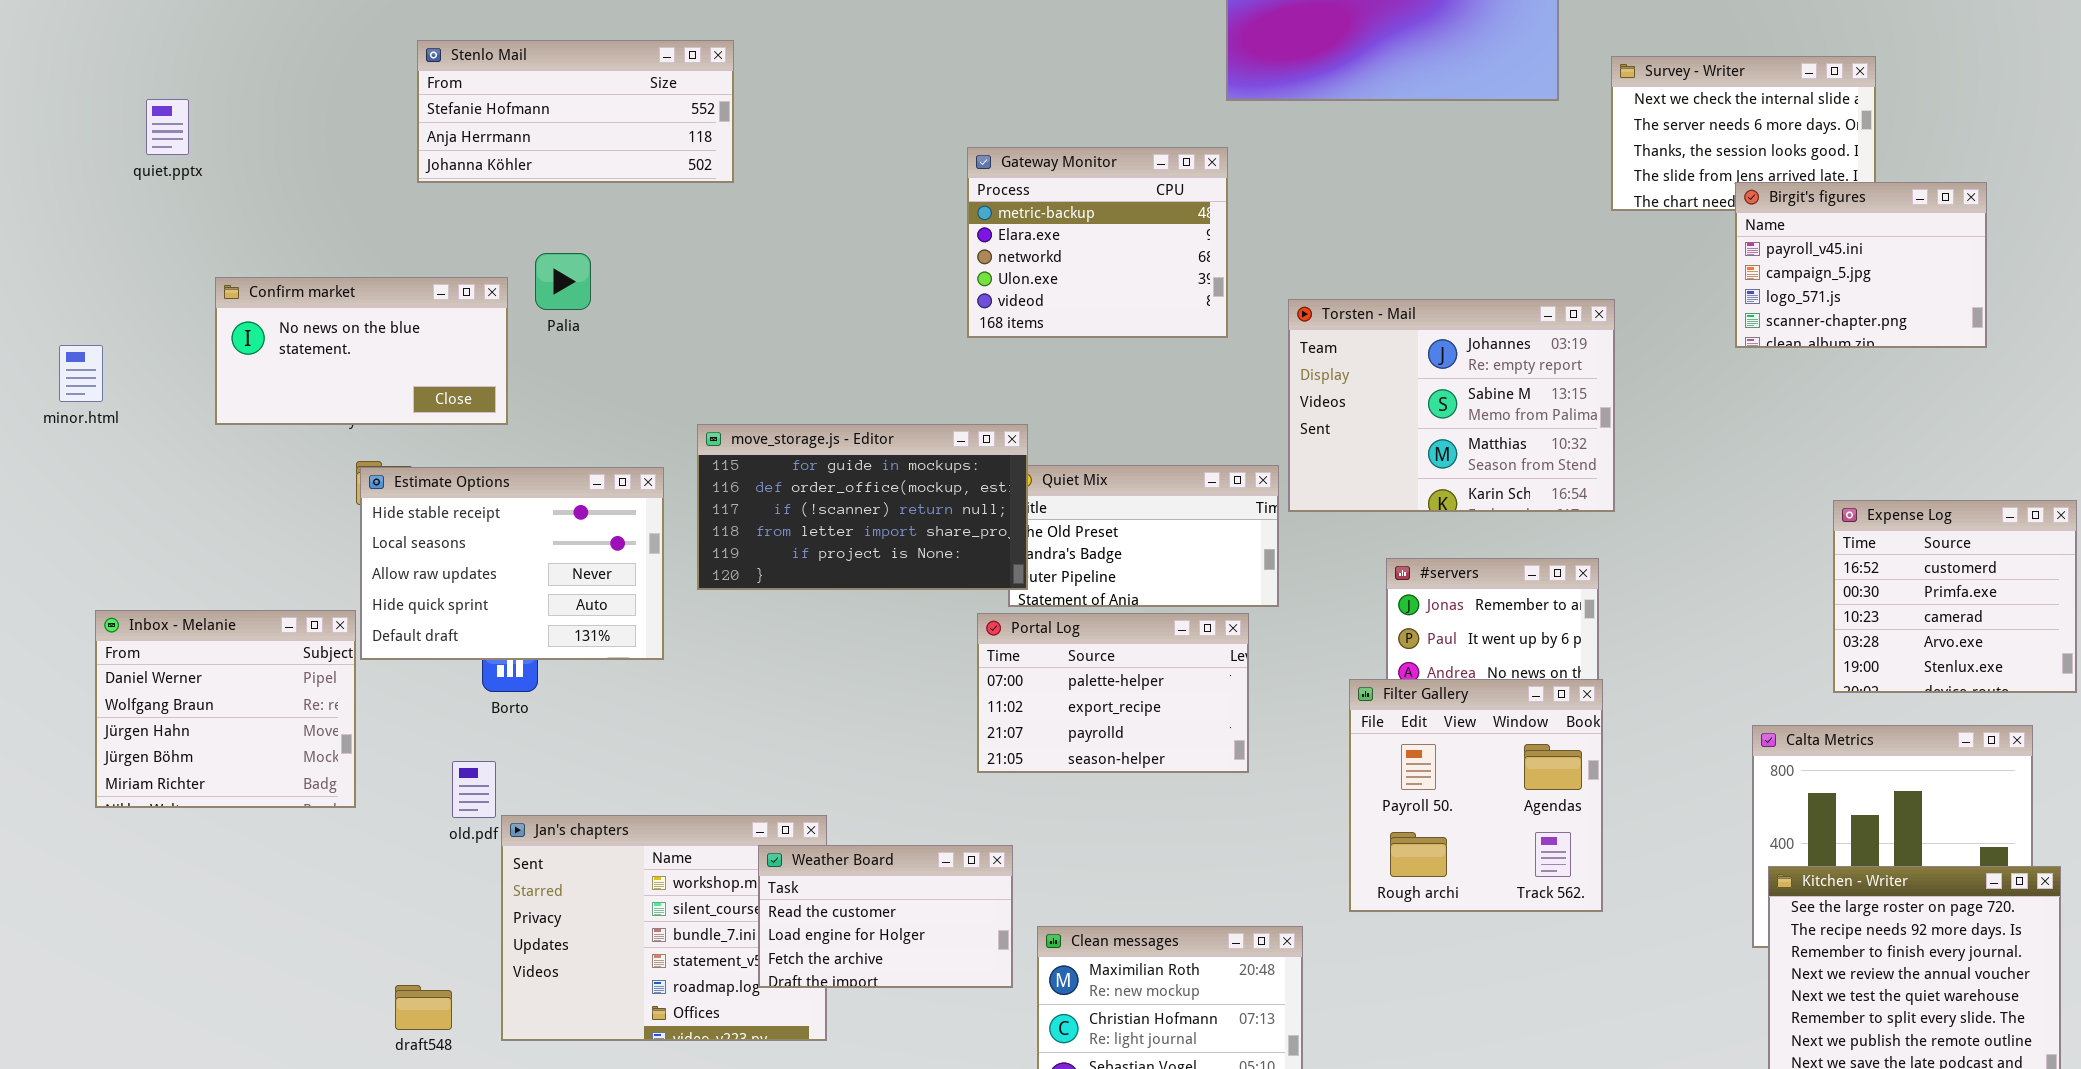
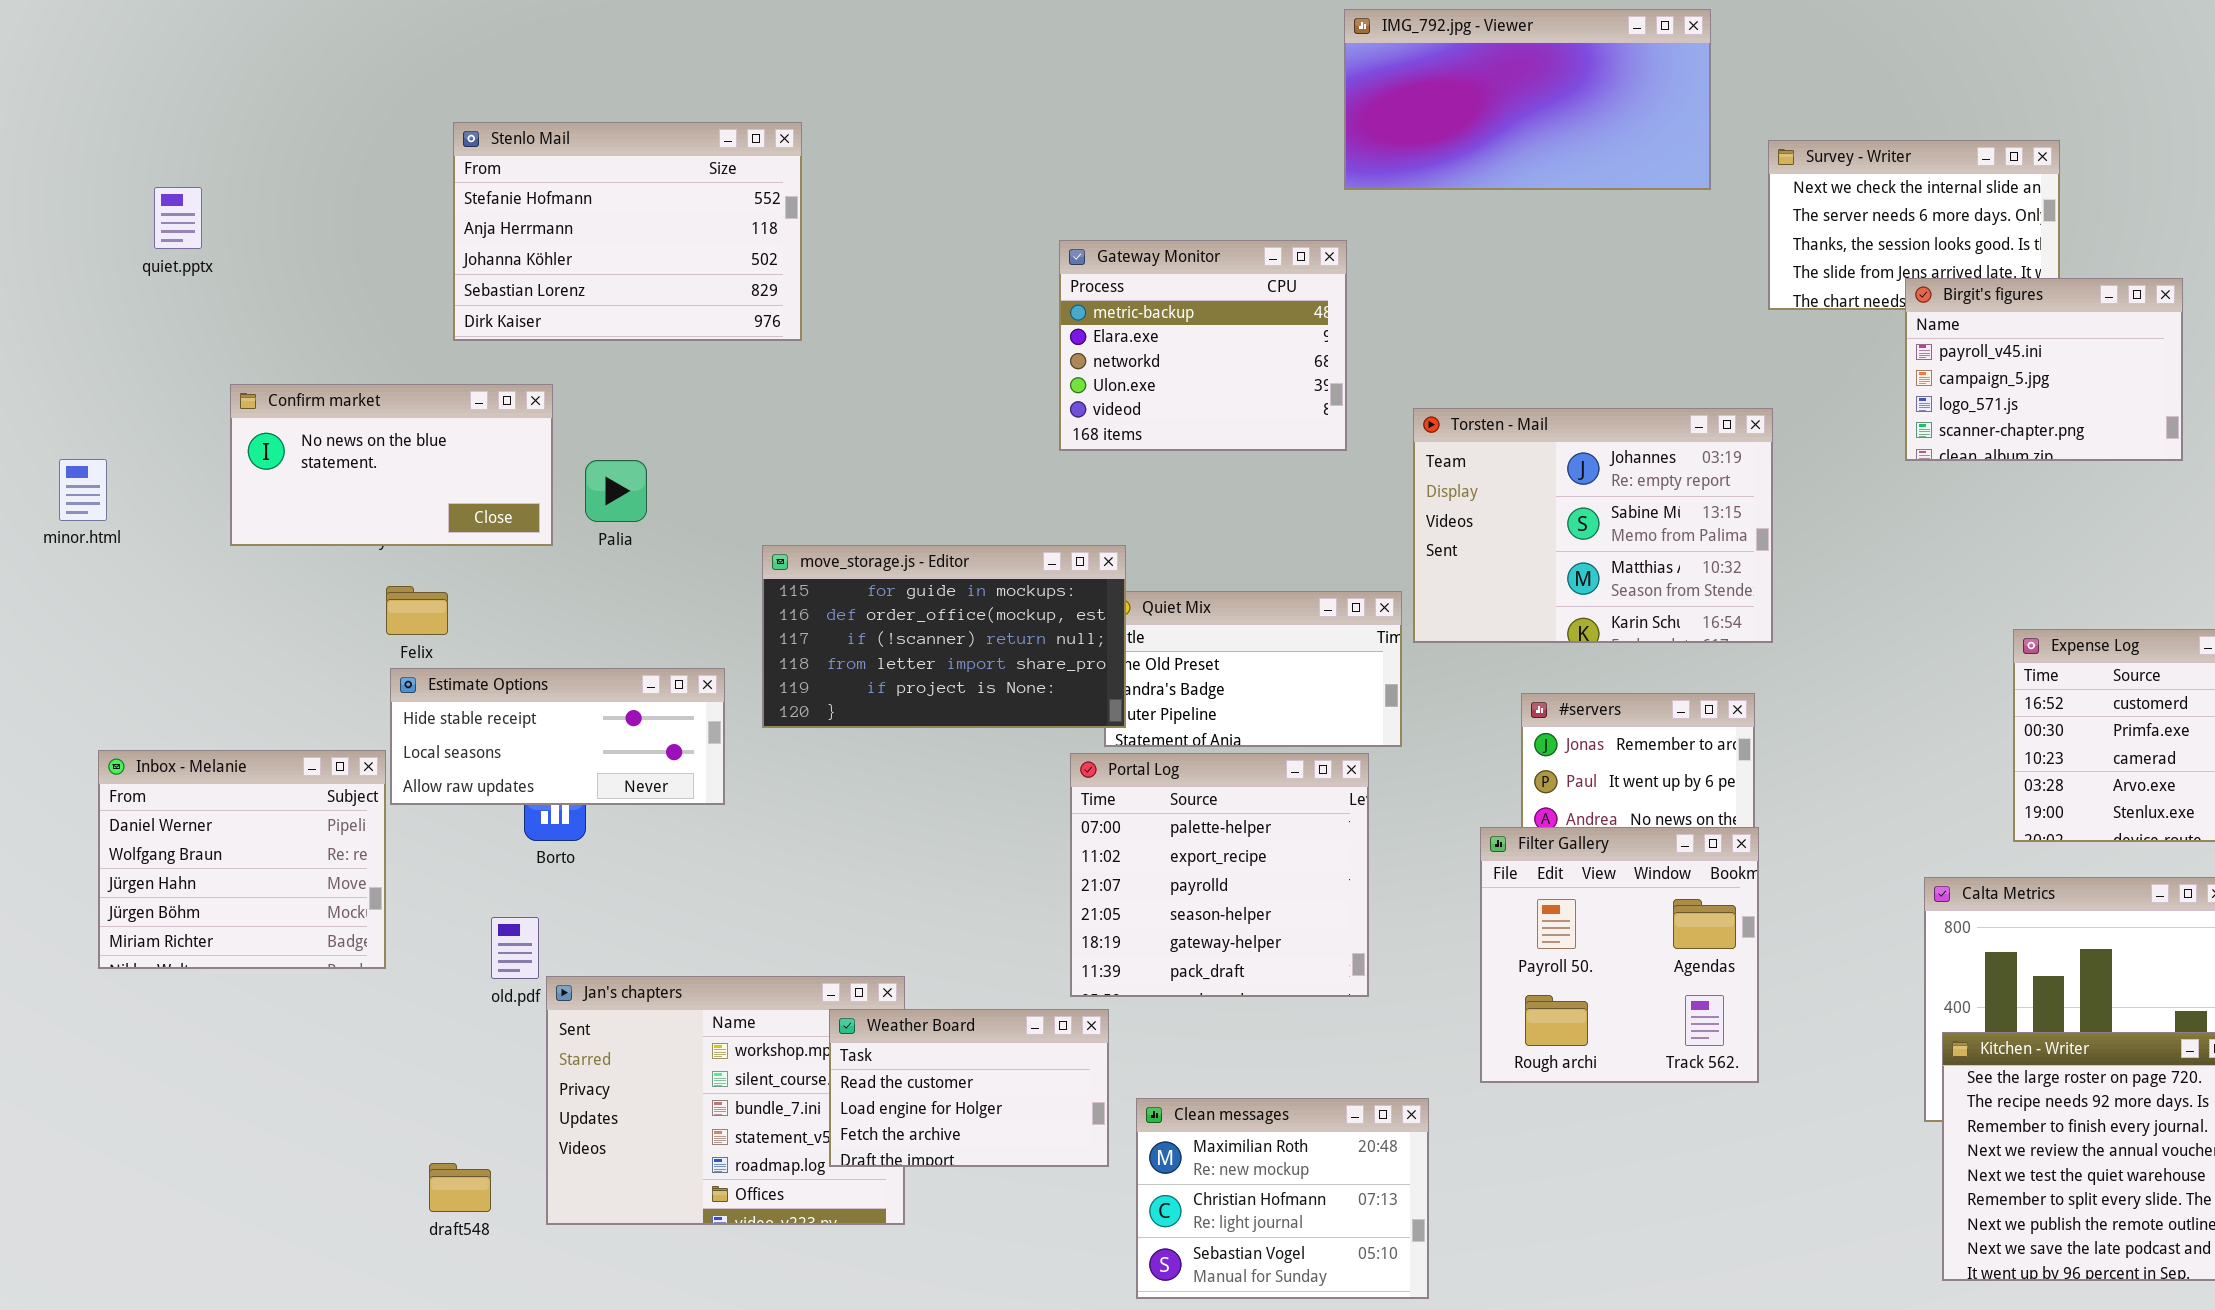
Stenlo Mail: [417,40,734,183] -> [453,122,802,341], resized
Palia: [535,253,591,310] -> [585,460,647,522], moved
Estimate Options: [360,467,664,660] -> [390,668,725,805], resized
Portal Log: [977,613,1249,773] -> [1070,753,1369,997], resized

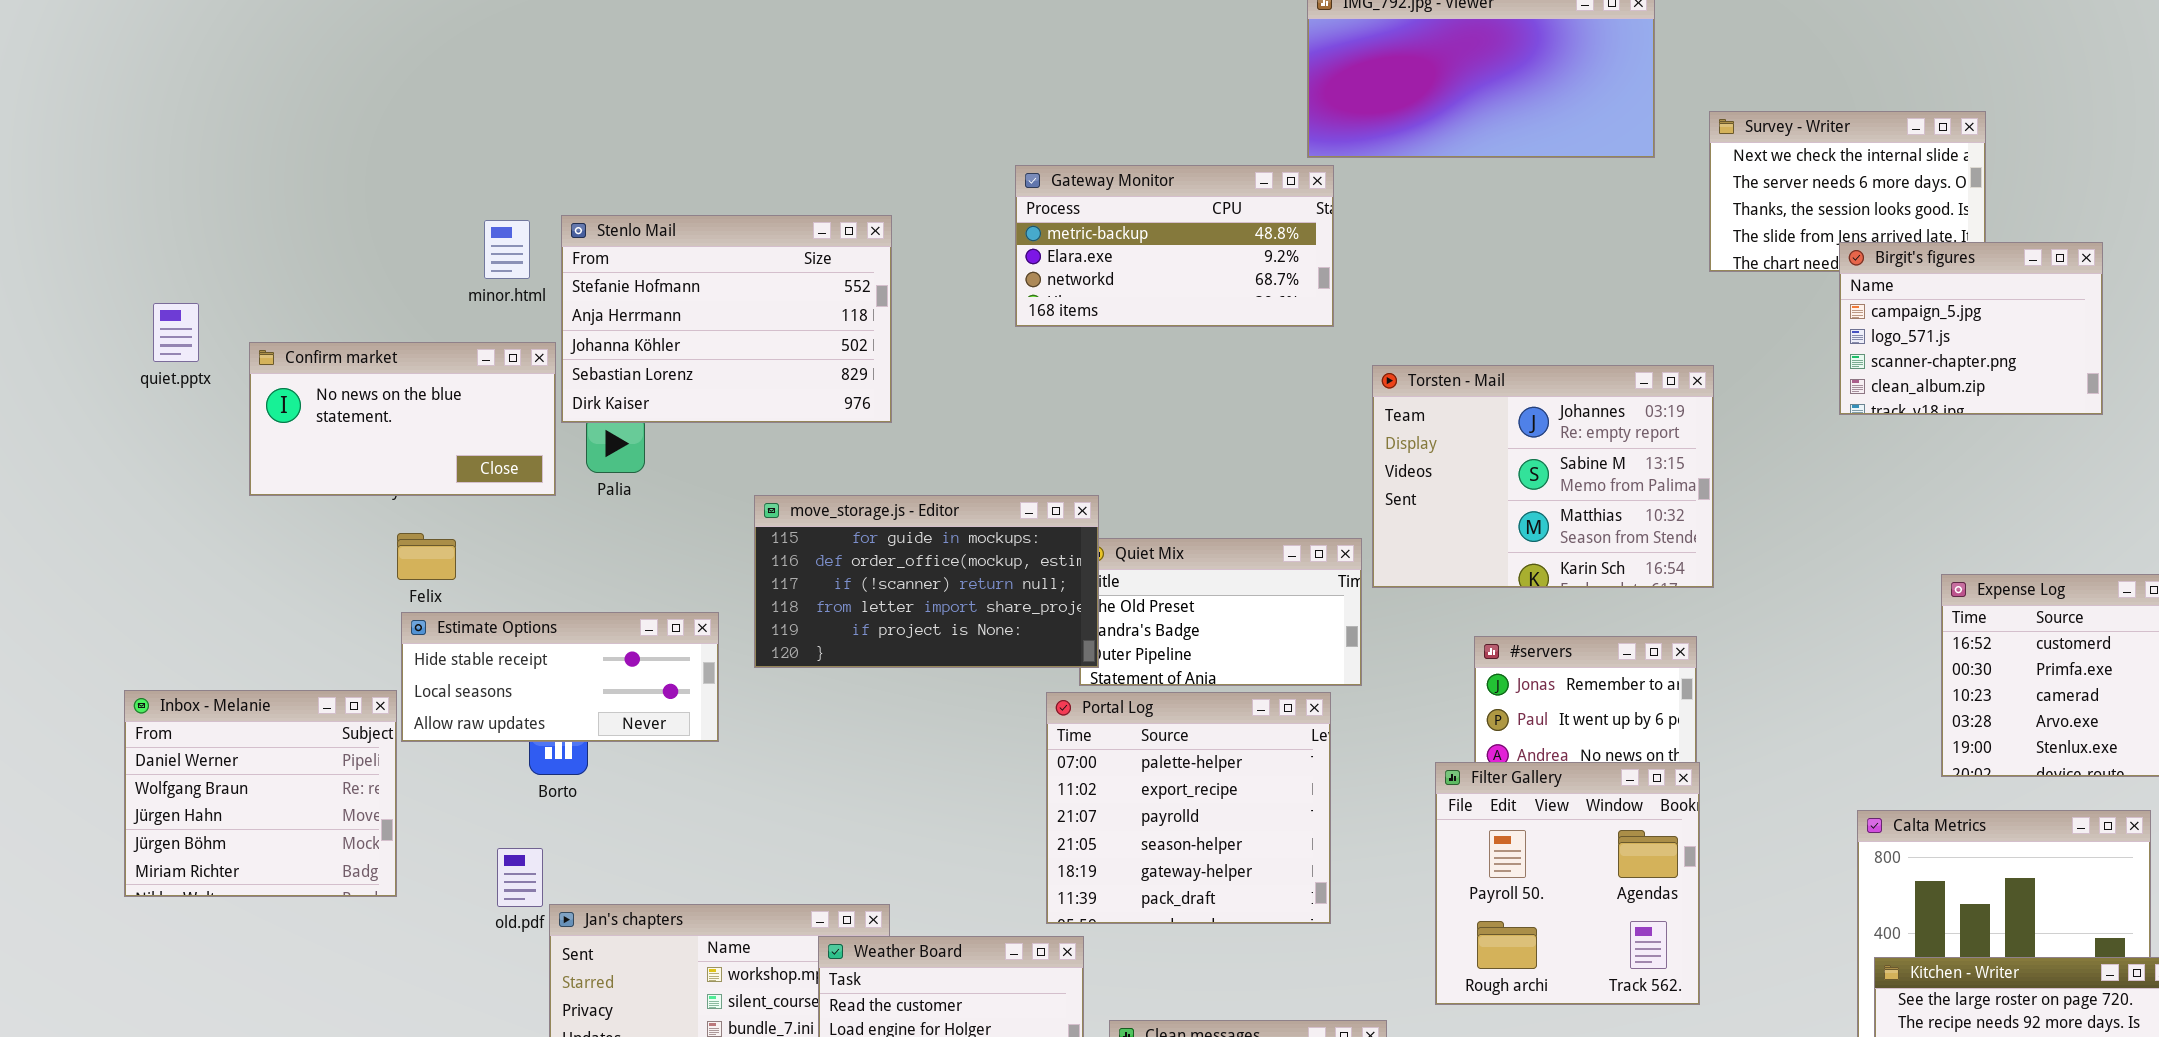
Stenlo Mail: [453,122,802,341] -> [561,215,892,423], moved
quiet.pptx: [154,187,202,249] -> [153,303,199,362], moved
Gateway Monitor: [1059,240,1347,451] -> [1015,165,1334,327], moved, resized
Birgit's figures: [1905,278,2183,461] -> [1839,242,2103,415], scrolled down 1 row
minor.html: [59,459,107,521] -> [484,220,530,279], moved

